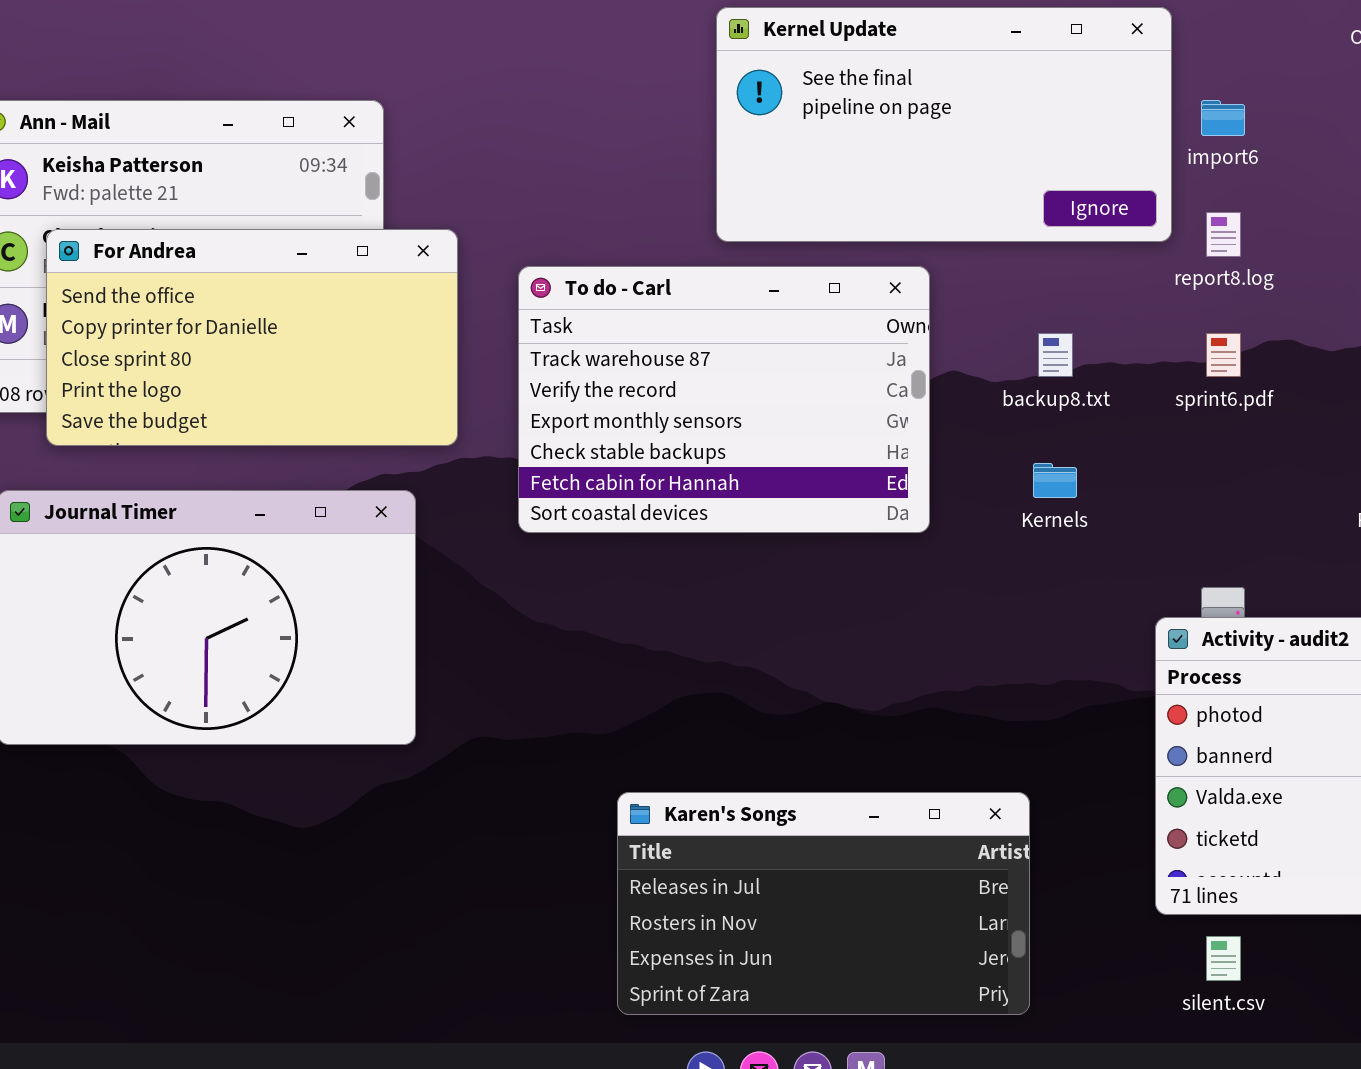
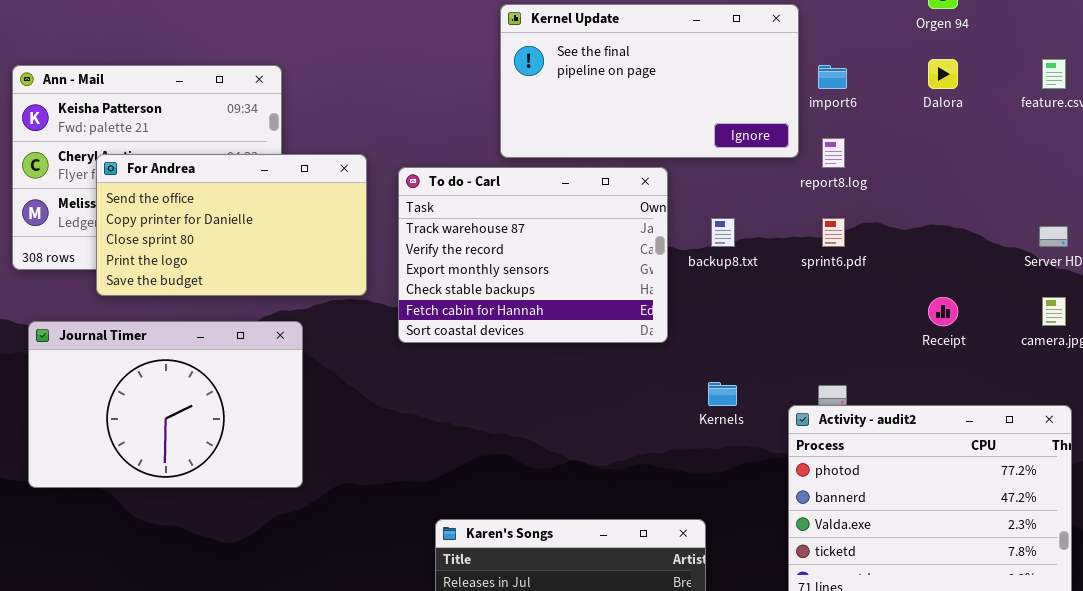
For Andrea: [46,229,458,446] -> [96,154,367,296], moved
To do - Carl: [518,266,930,533] -> [398,167,668,343], moved
Kernels: [1033,463,1077,498] -> [708,382,737,406], moved

